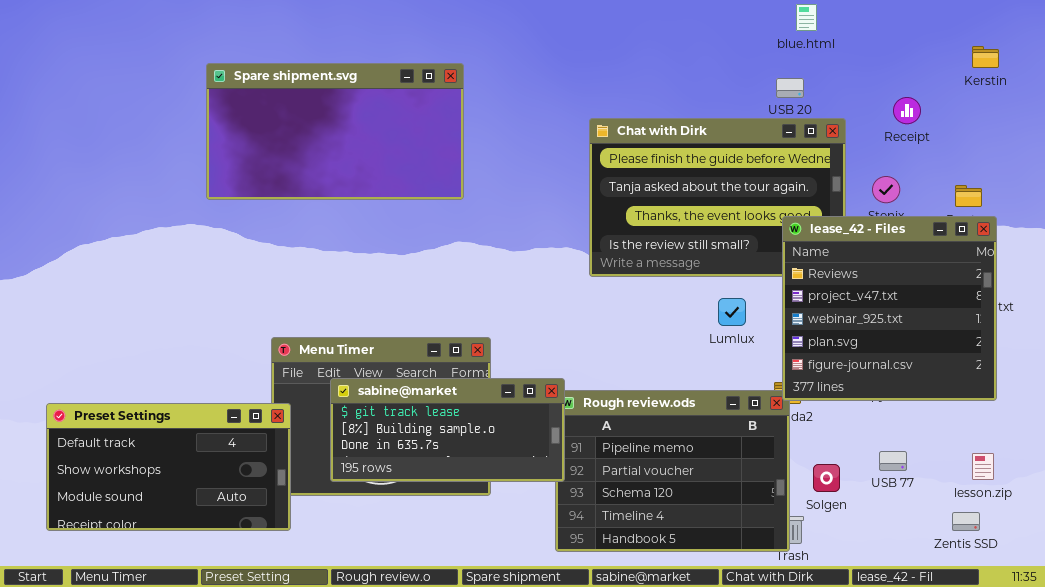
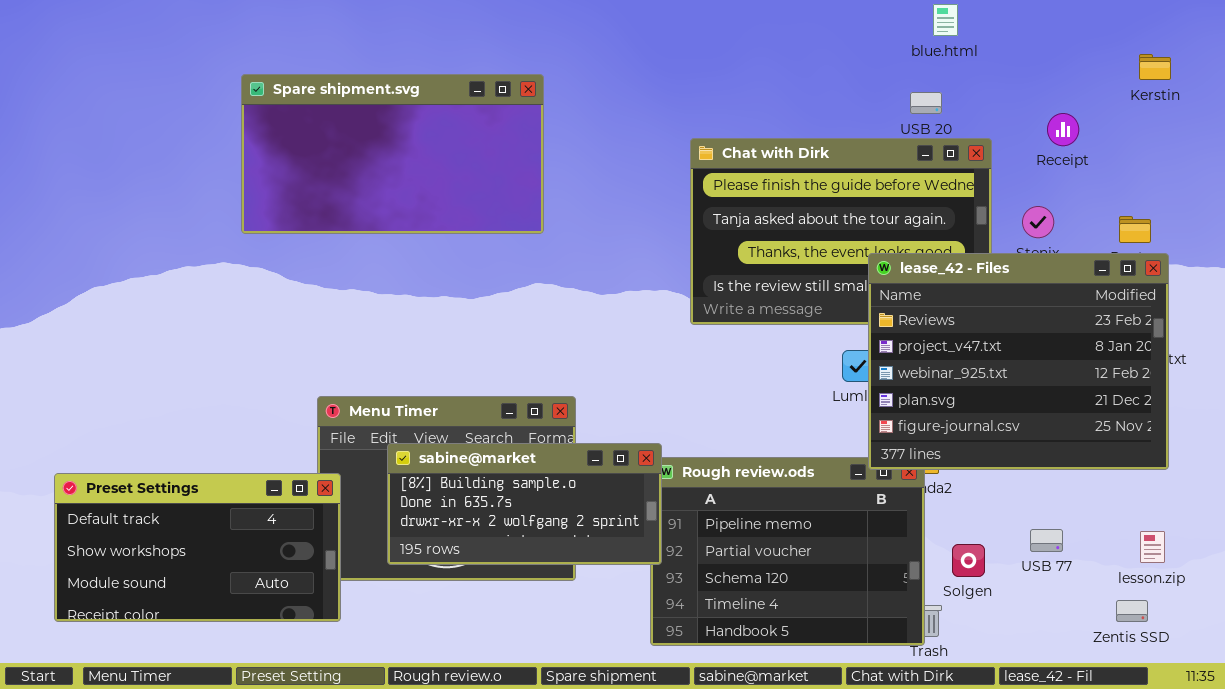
lease_42 - Files: [782,216,997,401] -> [868,253,1169,470], resized
sabine@market: [330,378,565,482] -> [387,443,662,565], scrolled down 1 row

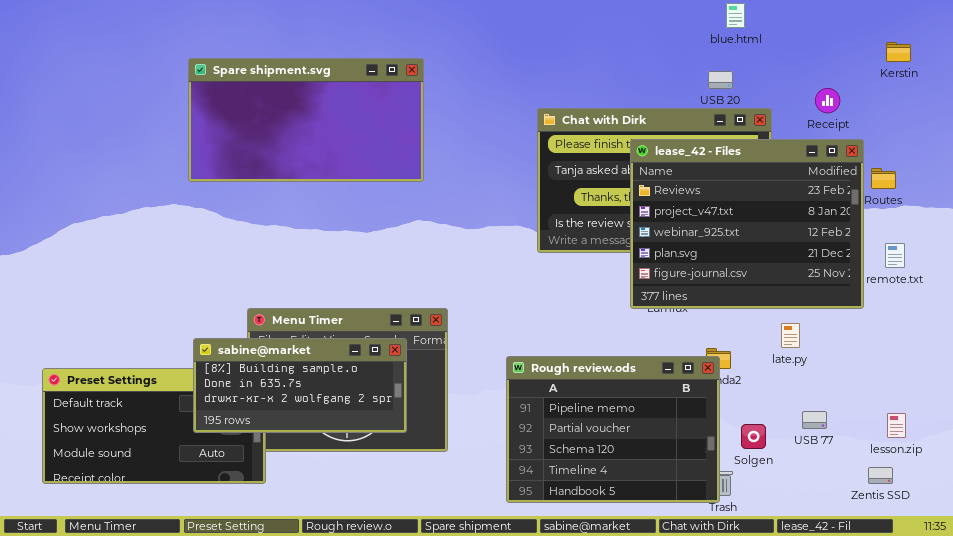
lease_42 - Files: [868,253,1169,470] -> [630,139,864,309], moved
sabine@market: [387,443,662,565] -> [193,338,407,433], moved

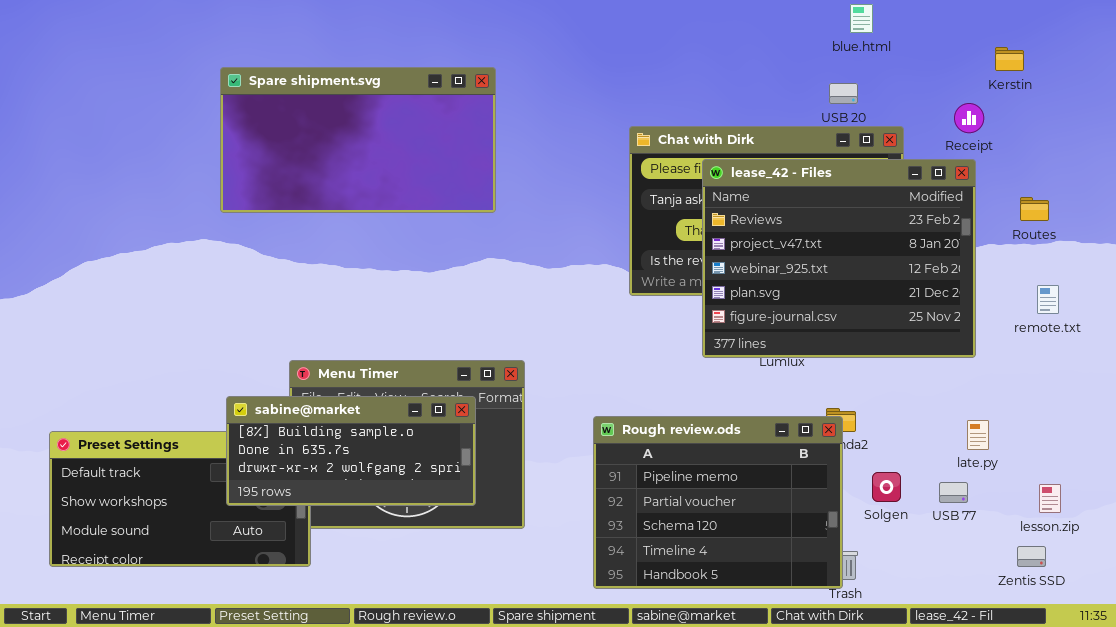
Kerstin: [886,42,911,62] -> [995,47,1024,71], moved
lease_42 - Files: [630,139,864,309] -> [702,159,976,358], moved
late.py: [781,323,800,348] -> [967,420,989,450], moved
Solgen: [741,424,766,449] -> [872,472,901,502], moved

